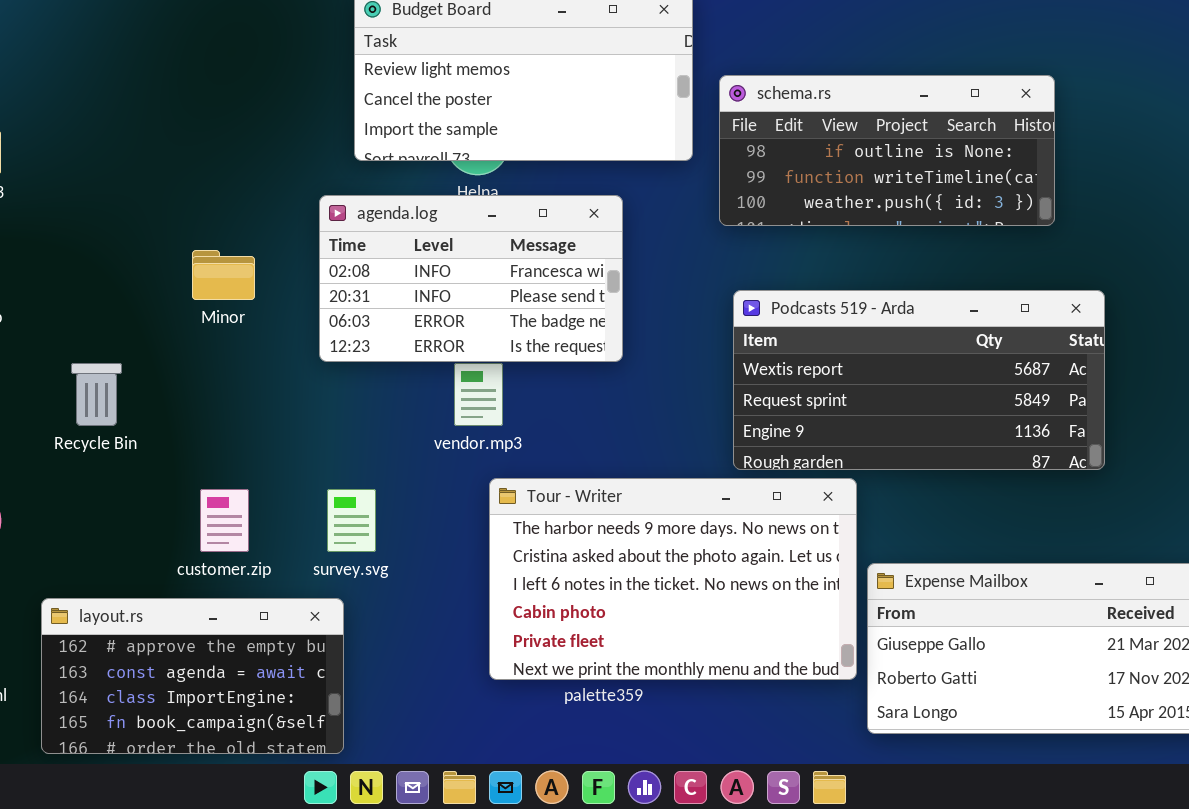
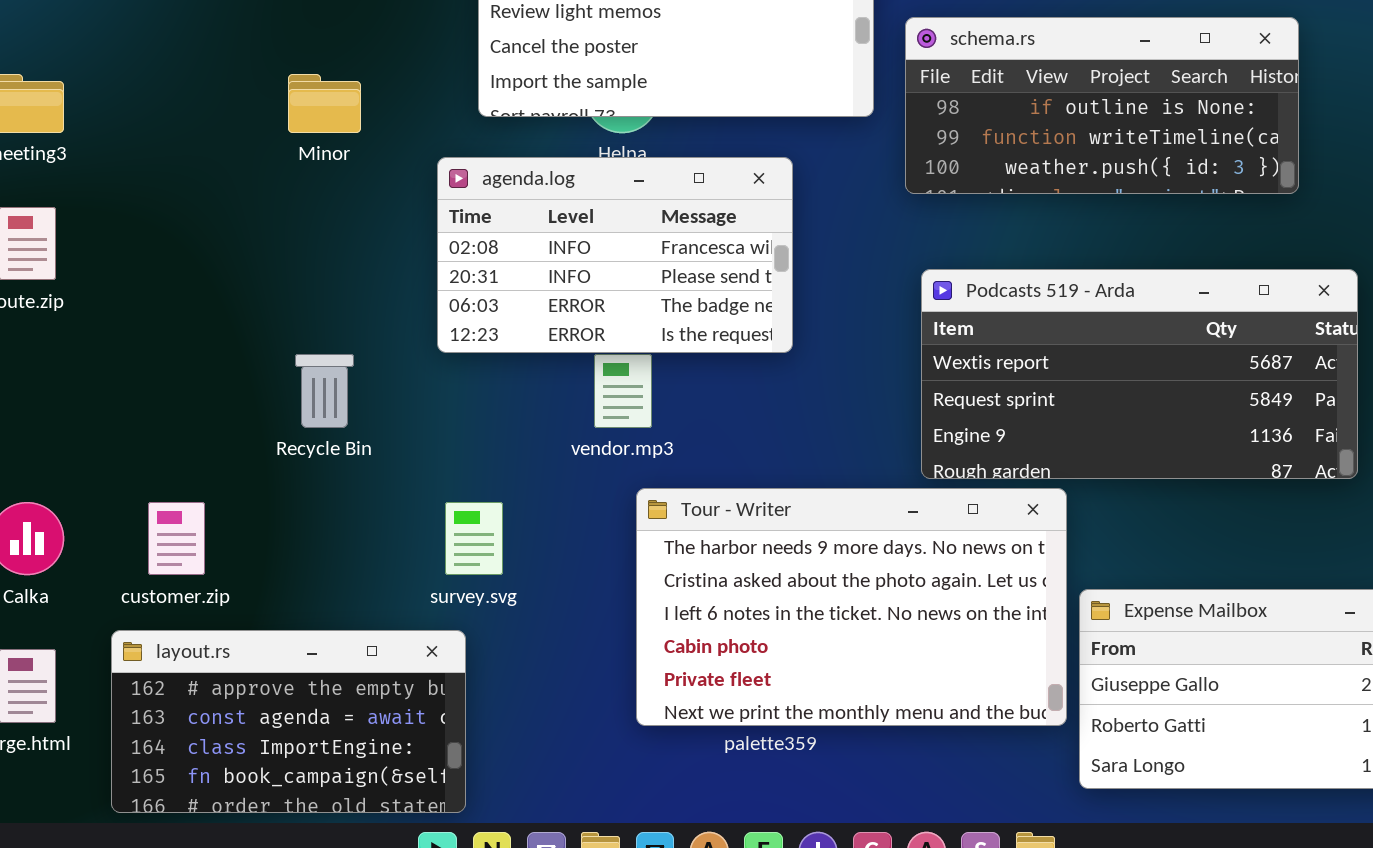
Minor: [192,250,255,300] -> [288,74,361,133], moved
Recycle Bin: [71,363,122,426] -> [295,354,354,428], moved
customer.zip: [200,489,249,552] -> [148,502,205,575], moved

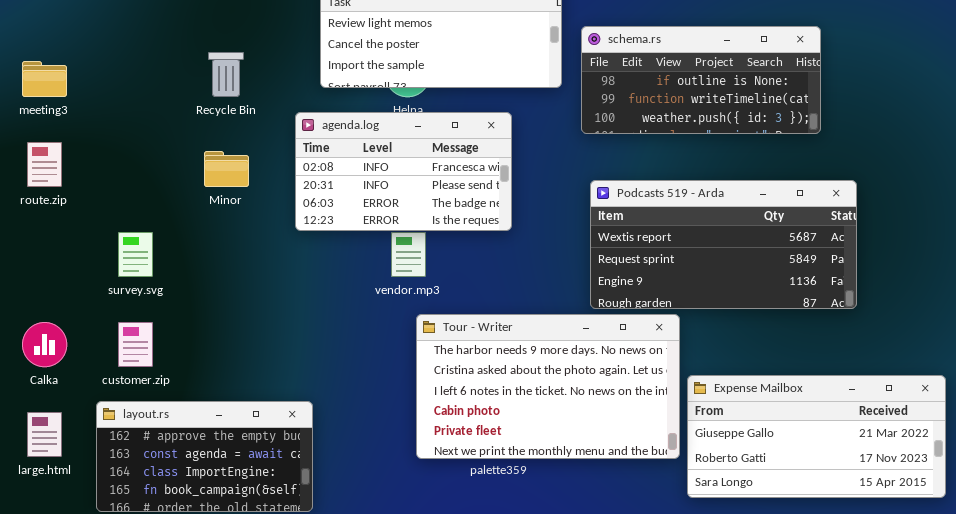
Minor: [288,74,361,133] -> [204,151,249,187], moved
Recycle Bin: [295,354,354,428] -> [208,52,244,97], moved
survey.svg: [445,502,503,575] -> [118,232,153,277], moved

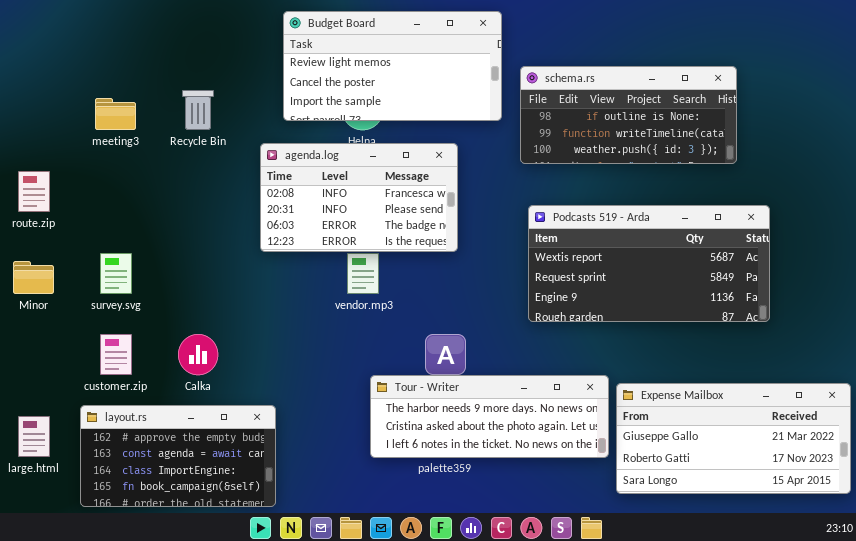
meeting3: [22,61,67,97] -> [95,98,136,130], moved
Minor: [204,151,249,187] -> [13,261,54,294], moved
Tour - Writer: [416,314,680,459] -> [370,375,609,458], resized
Calka: [22,322,67,367] -> [178,334,218,375], moved

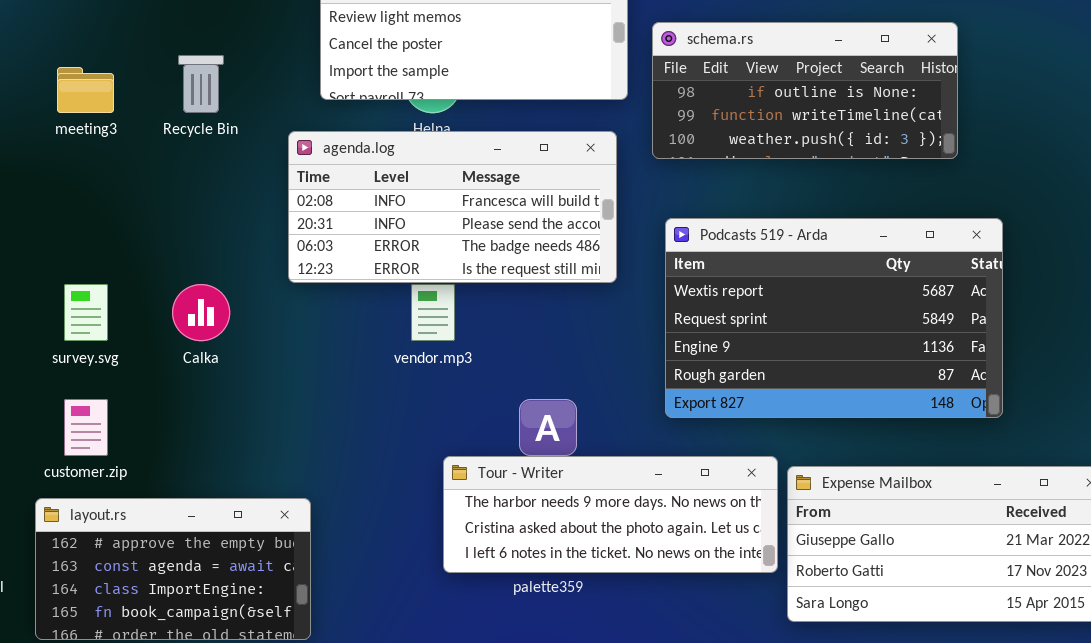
agenda.log: [260,143,458,252] -> [288,131,617,283], resized
Podcasts 519 - Arda: [528,205,770,322] -> [665,218,1003,418], resized
Calka: [178,334,218,375] -> [172,284,230,341], moved

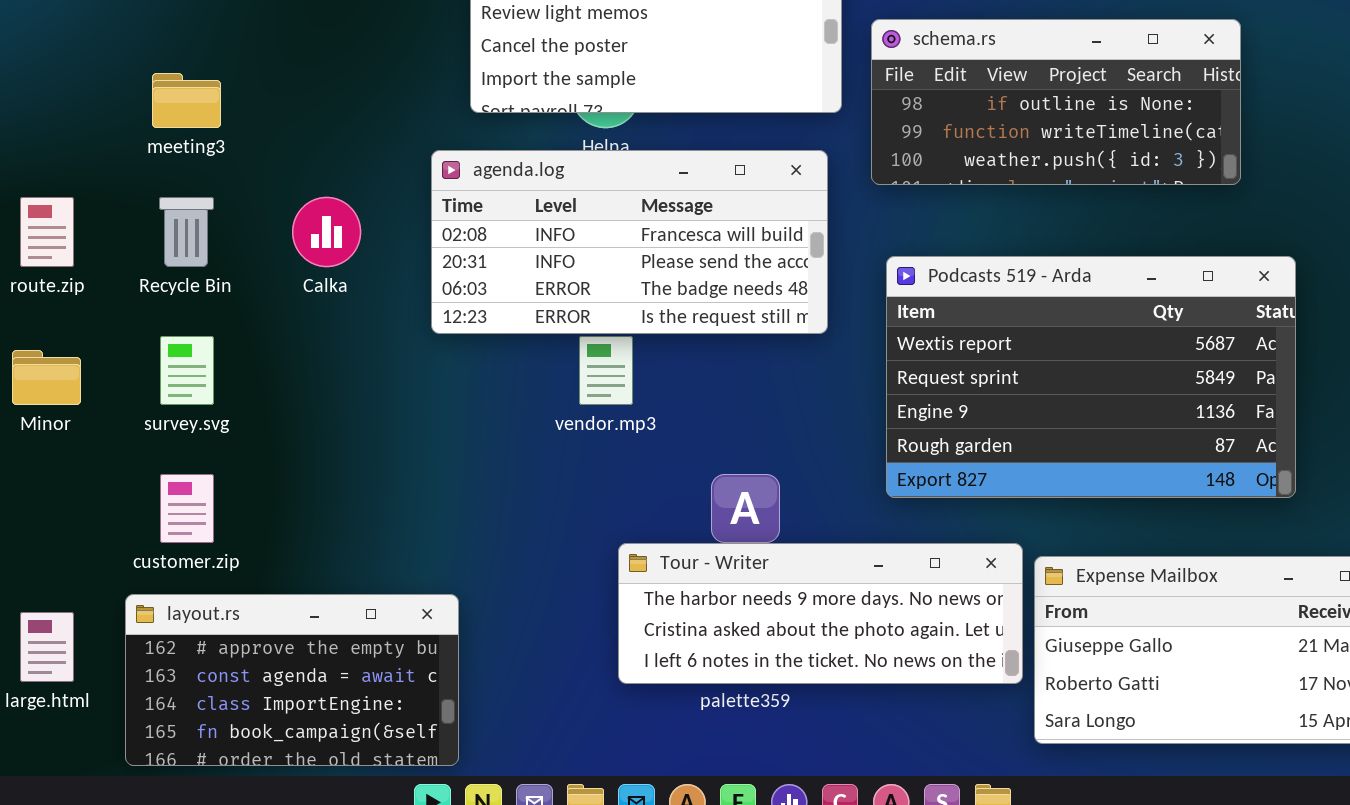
Recycle Bin: [178,55,224,113] -> [159,197,214,267], moved
Calka: [172,284,230,341] -> [292,197,361,267], moved

